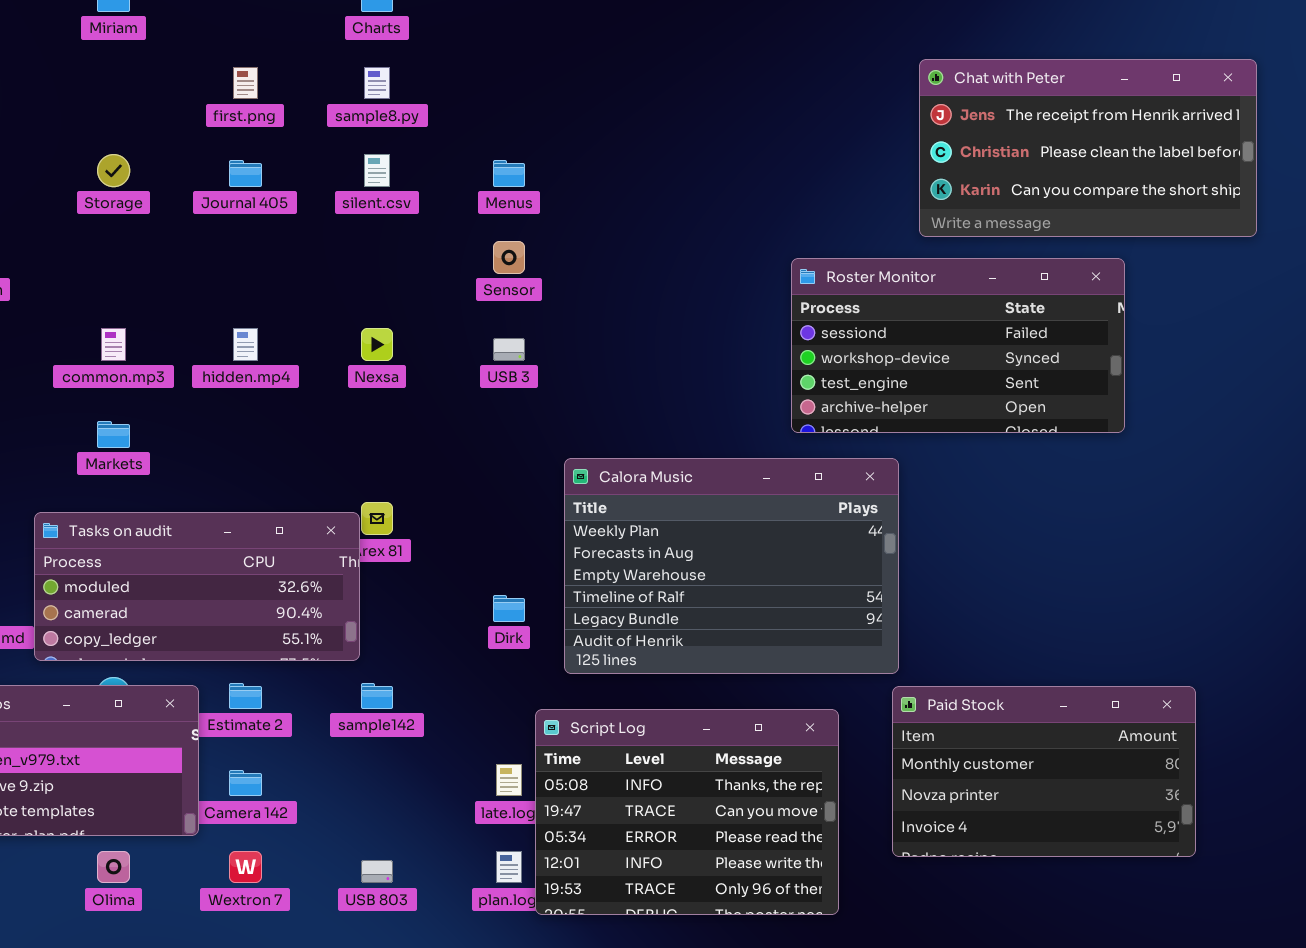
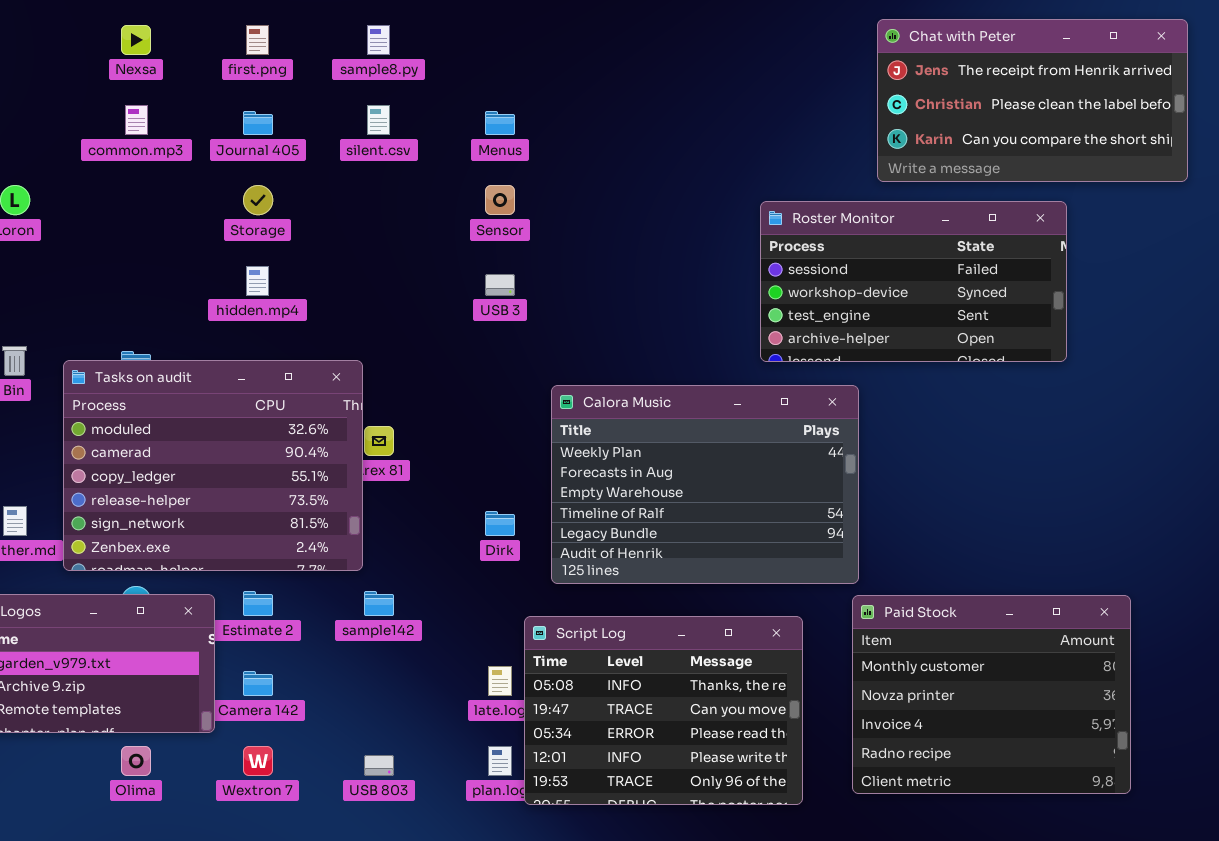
Storage: [97,154,130,187] -> [243,185,273,215], moved
common.mp3: [101,328,126,361] -> [125,105,148,135], moved
Nexsa: [361,328,393,361] -> [121,25,151,55], moved
Tasks on audit: [34,512,360,661] -> [63,360,363,571], resized
Paid Stock: [892,686,1196,857] -> [852,595,1131,794], resized

